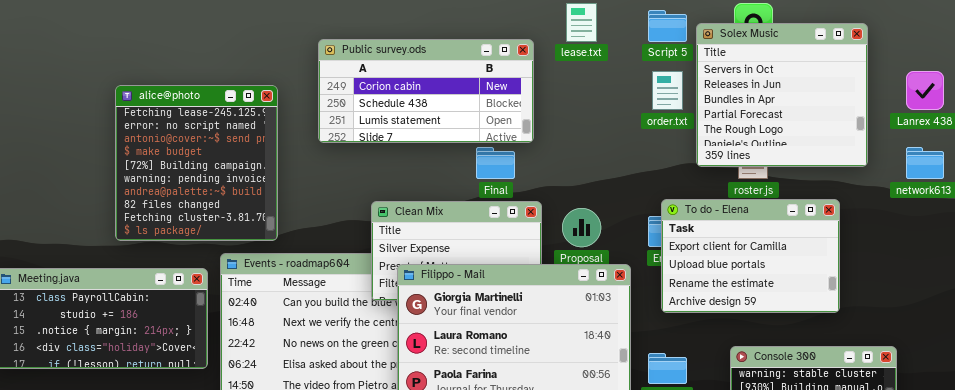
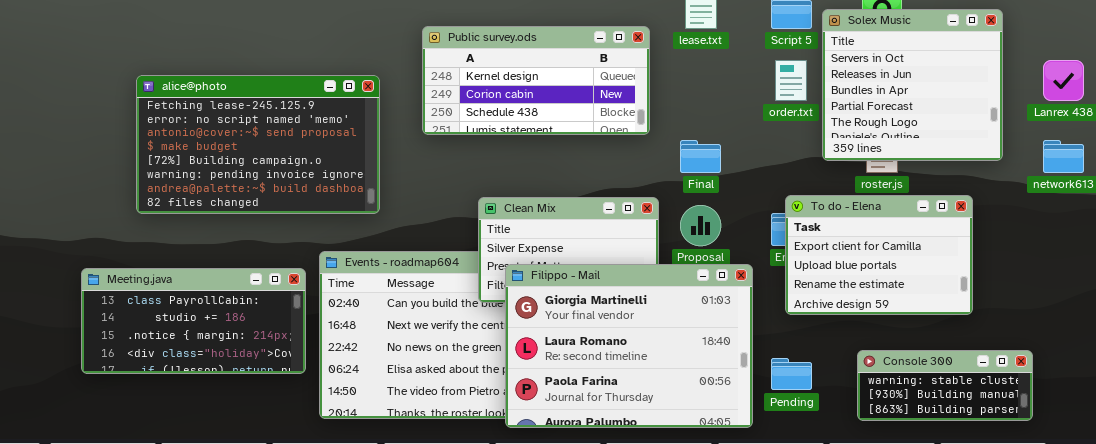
Public survey.ods: [318,39,534,143] -> [422,26,650,135], scrolled up 1 row
alice@photo: [115,85,278,241] -> [136,75,380,214], resized
Final: [476,147,515,179] -> [680,140,721,173], moved

